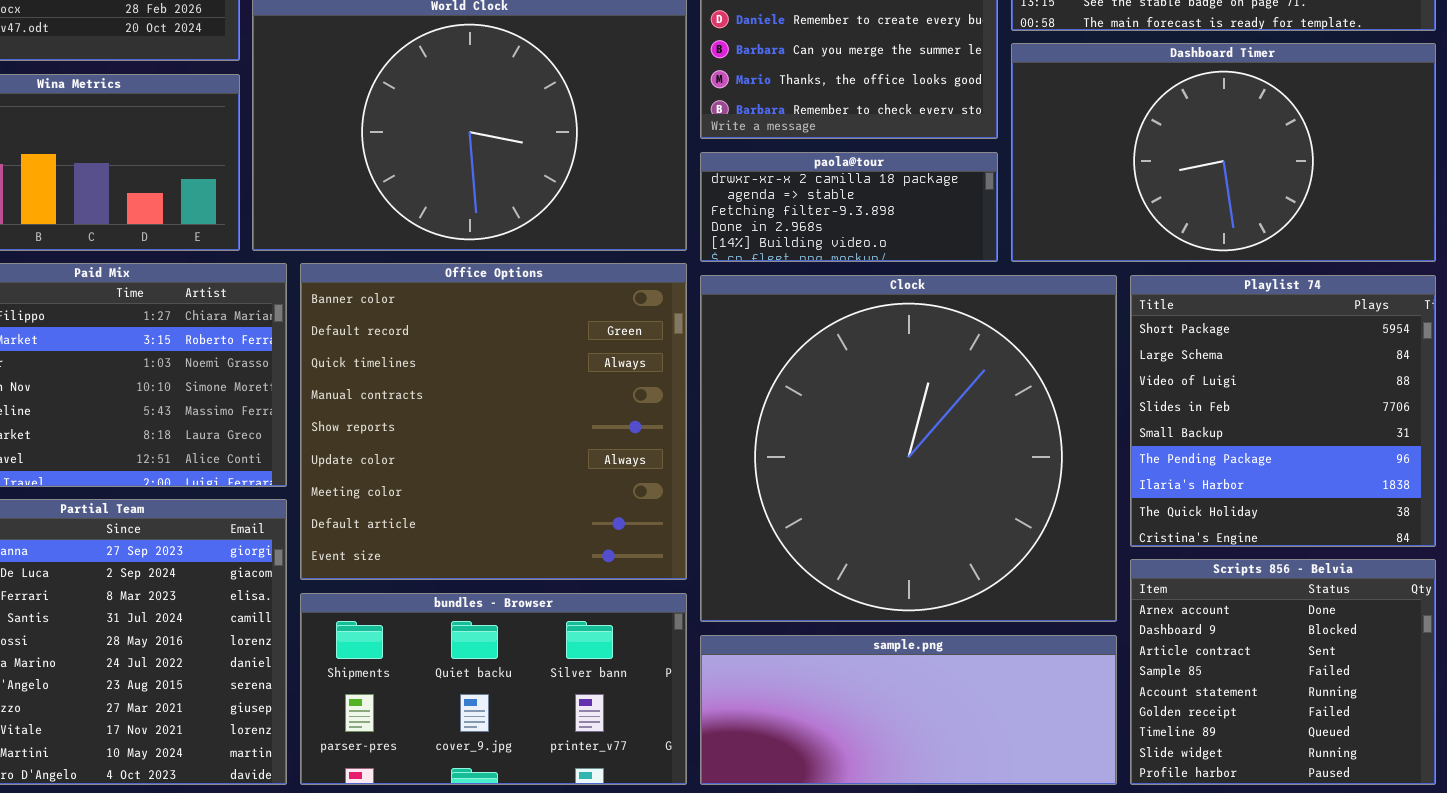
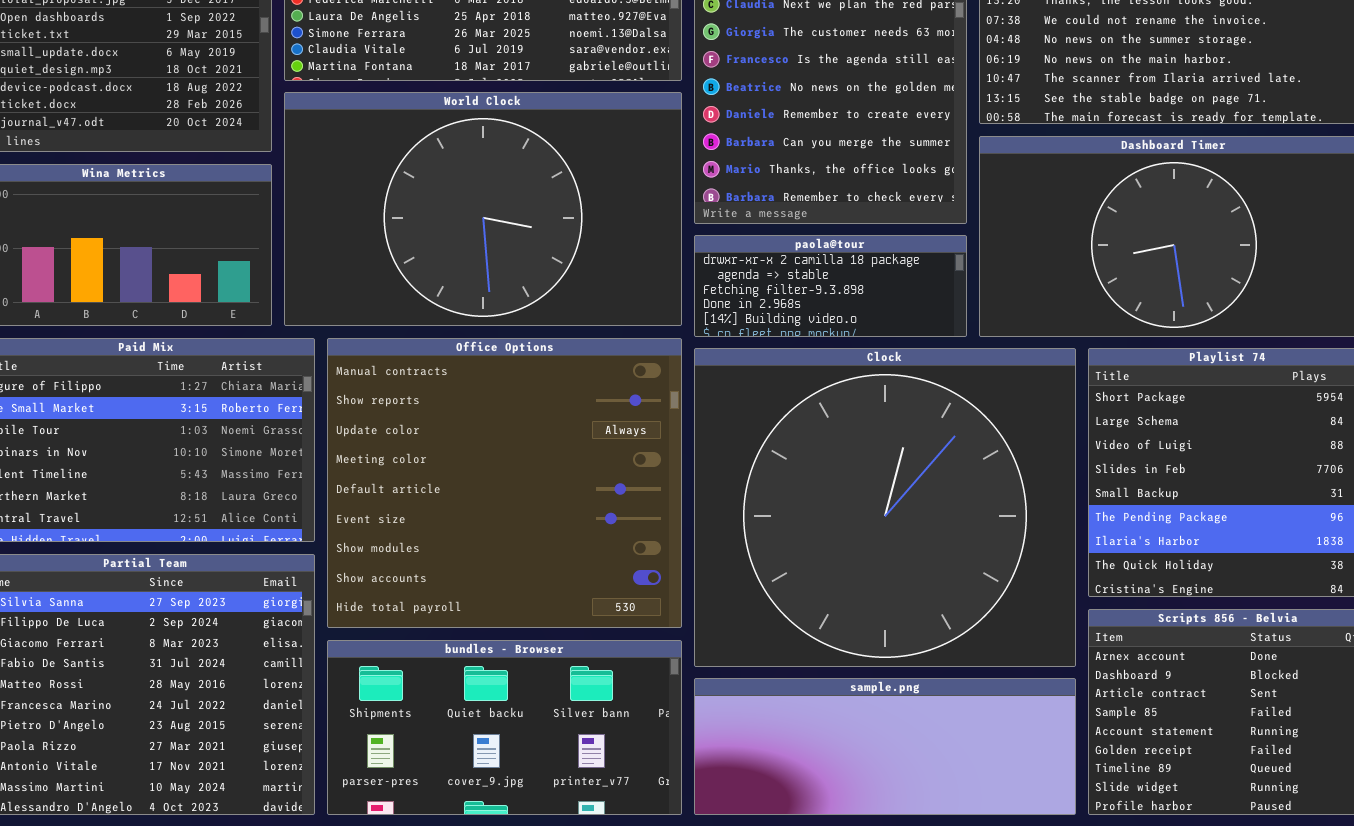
Office Options: [300,263,687,580] -> [327,338,682,628], scrolled down 3 rows

